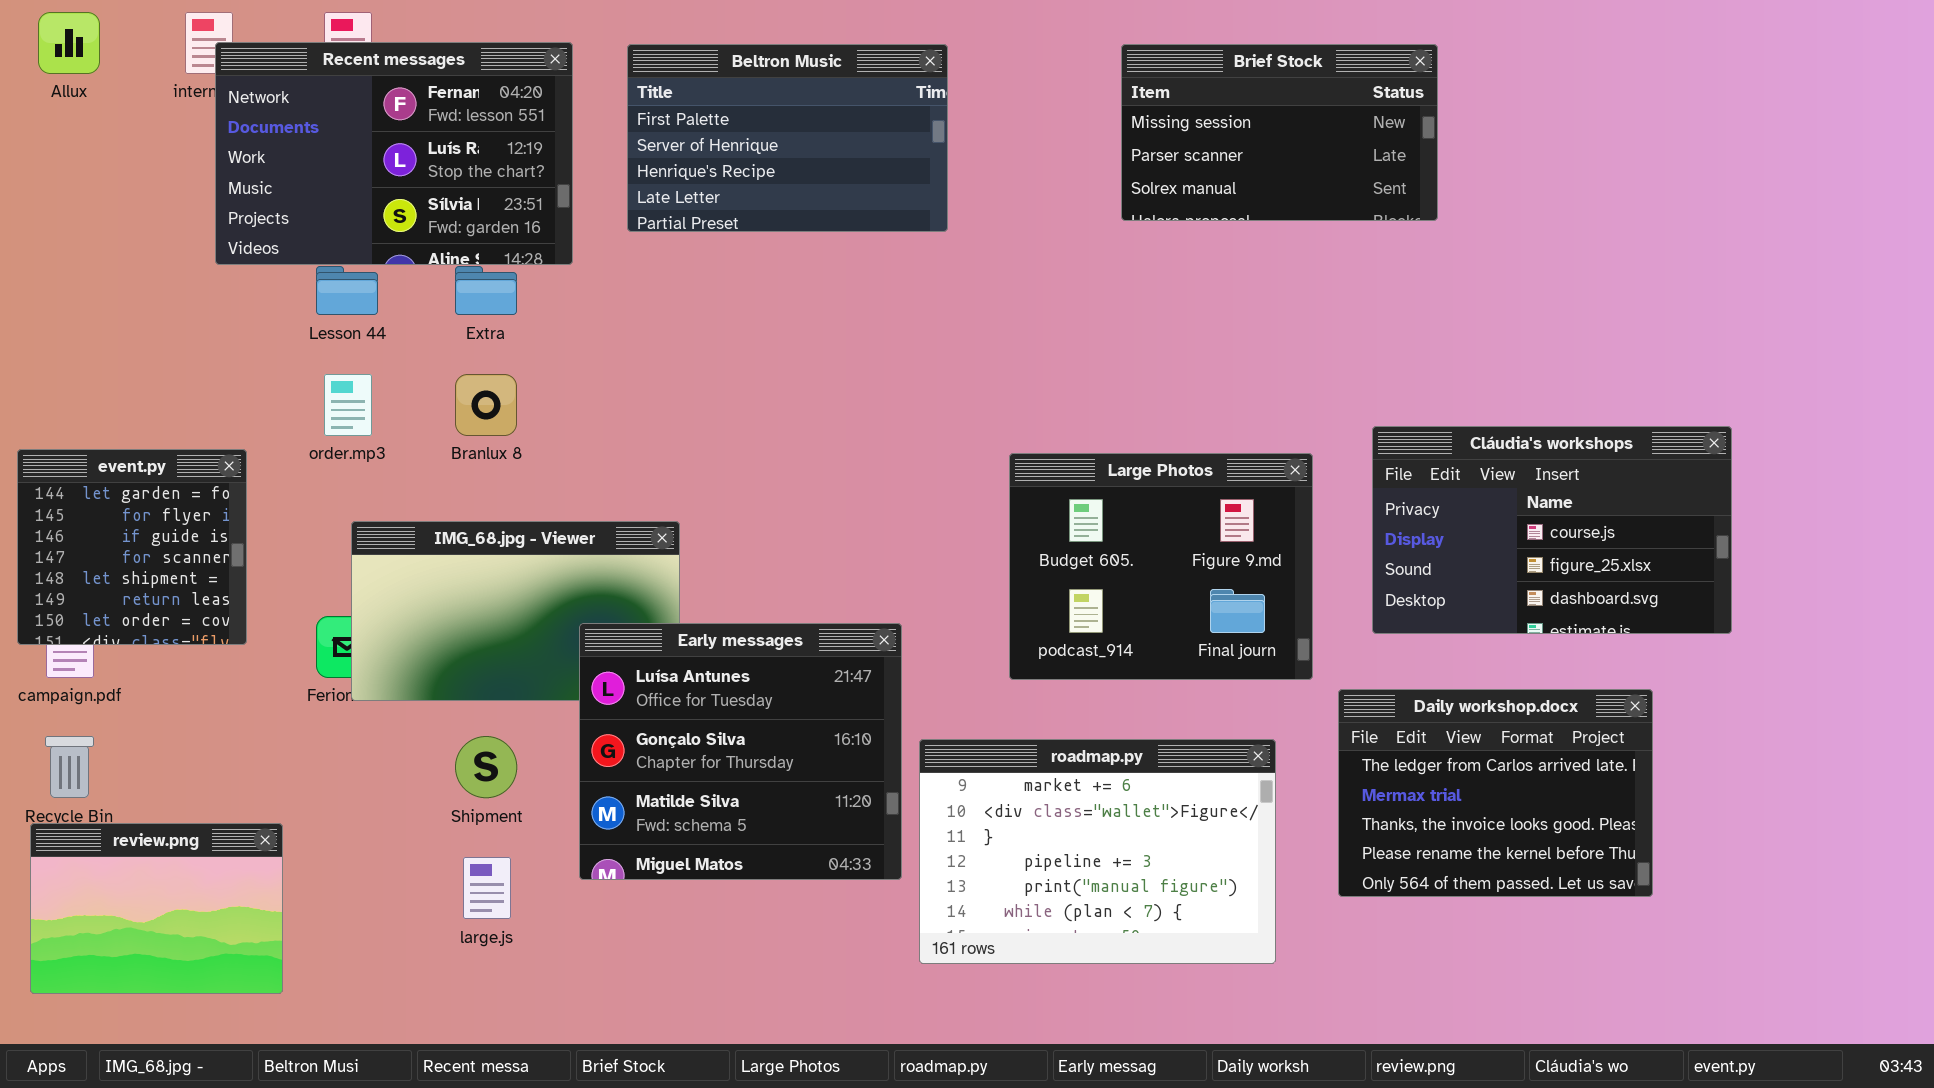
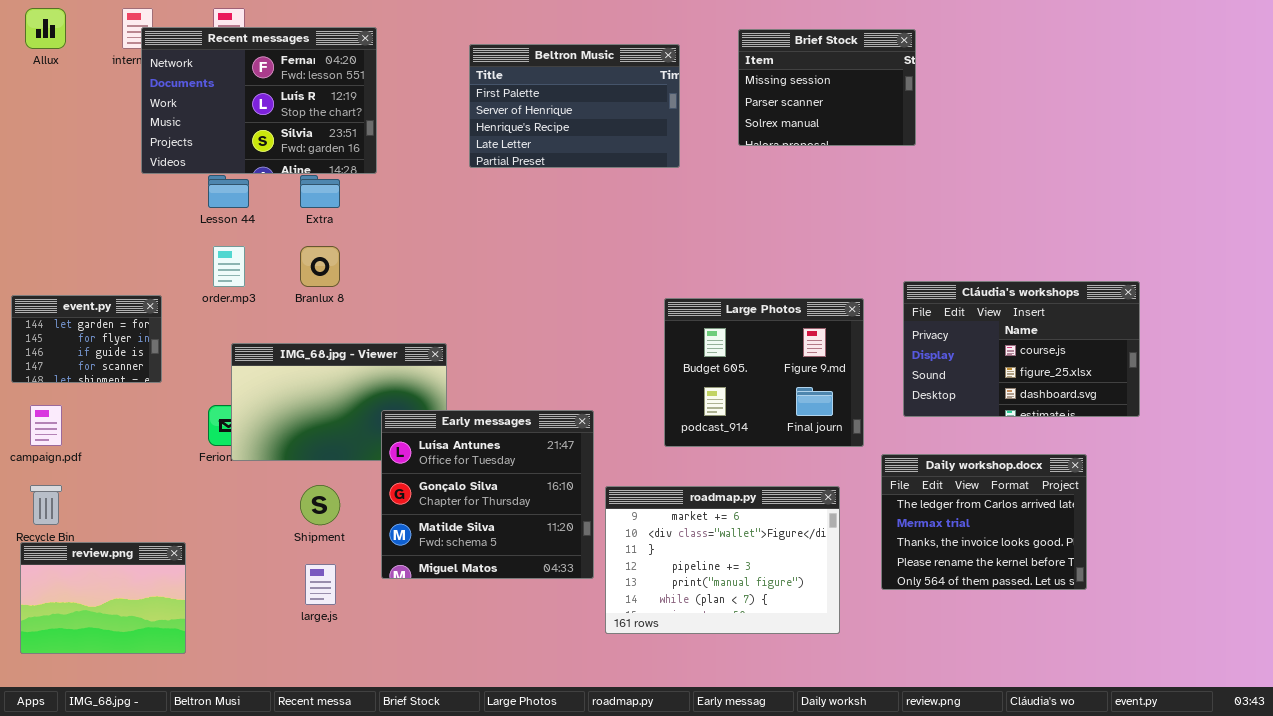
Beltron Music: [627,44,948,232] -> [469,44,680,168], moved
Brief Stock: [1121,44,1438,221] -> [738,29,916,146], resized
event.py: [17,449,247,645] -> [11,295,162,383], resized

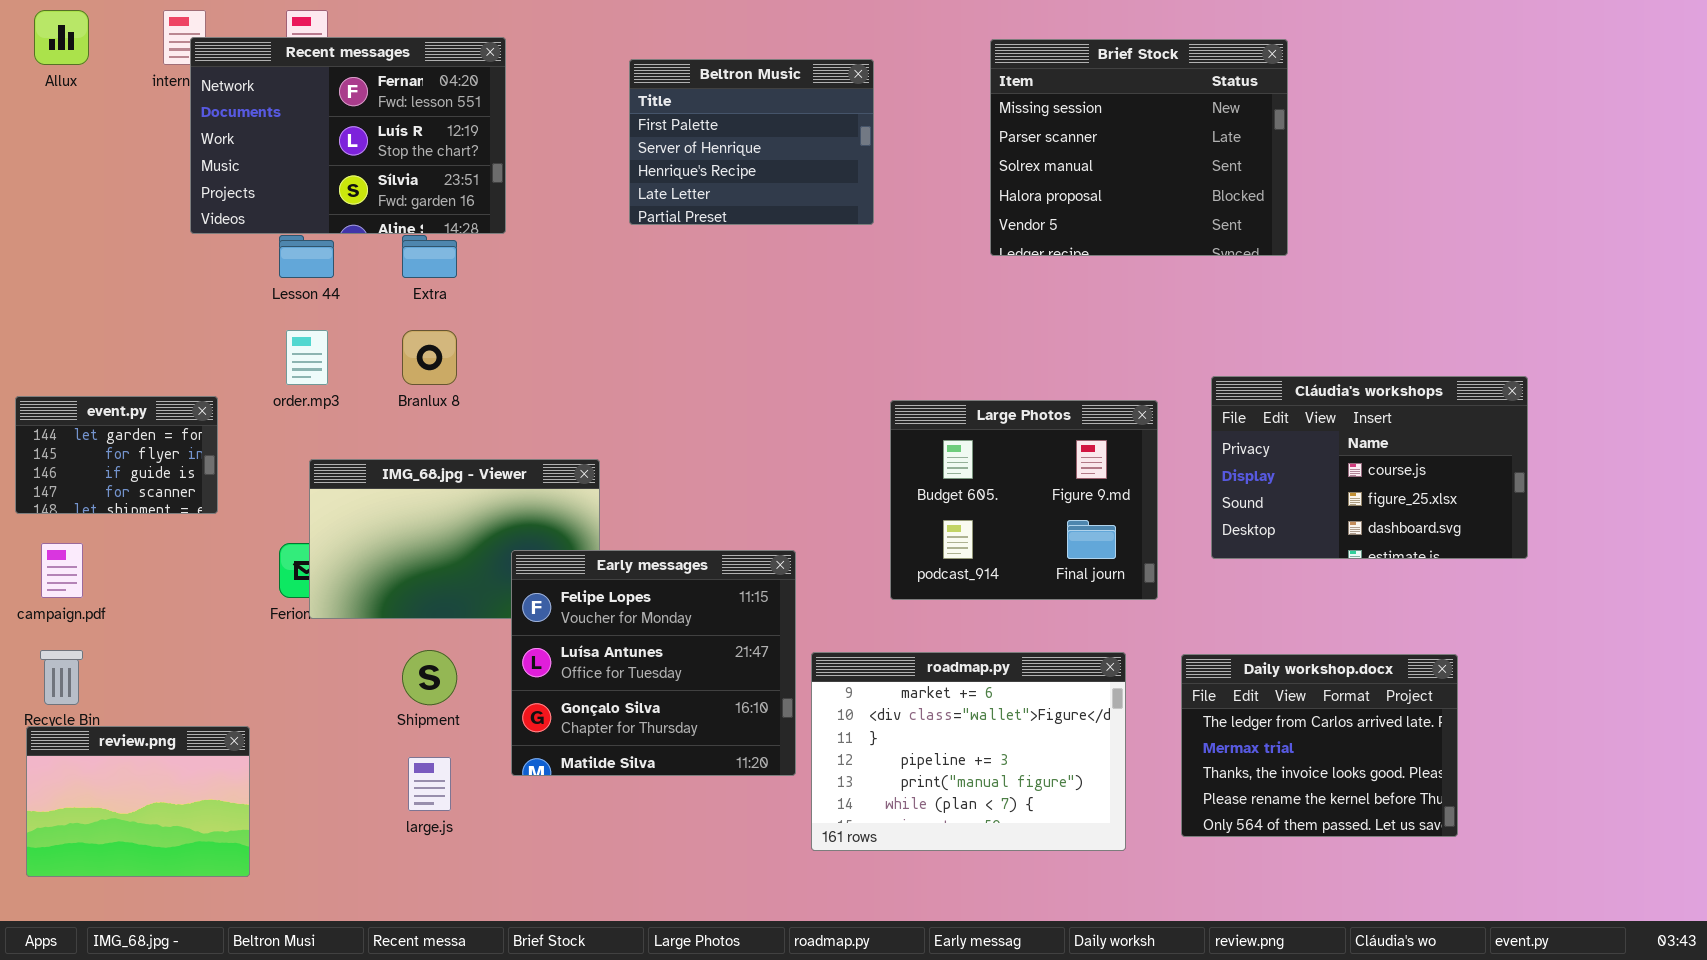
Brief Stock: [738,29,916,146] -> [990,39,1288,256], resized
Beltron Music: [469,44,680,168] -> [629,59,874,225], resized
Early messages: [381,410,594,579] -> [511,550,796,776], scrolled up 1 row
Daily workshop.docx: [881,454,1087,590] -> [1181,654,1458,837], moved

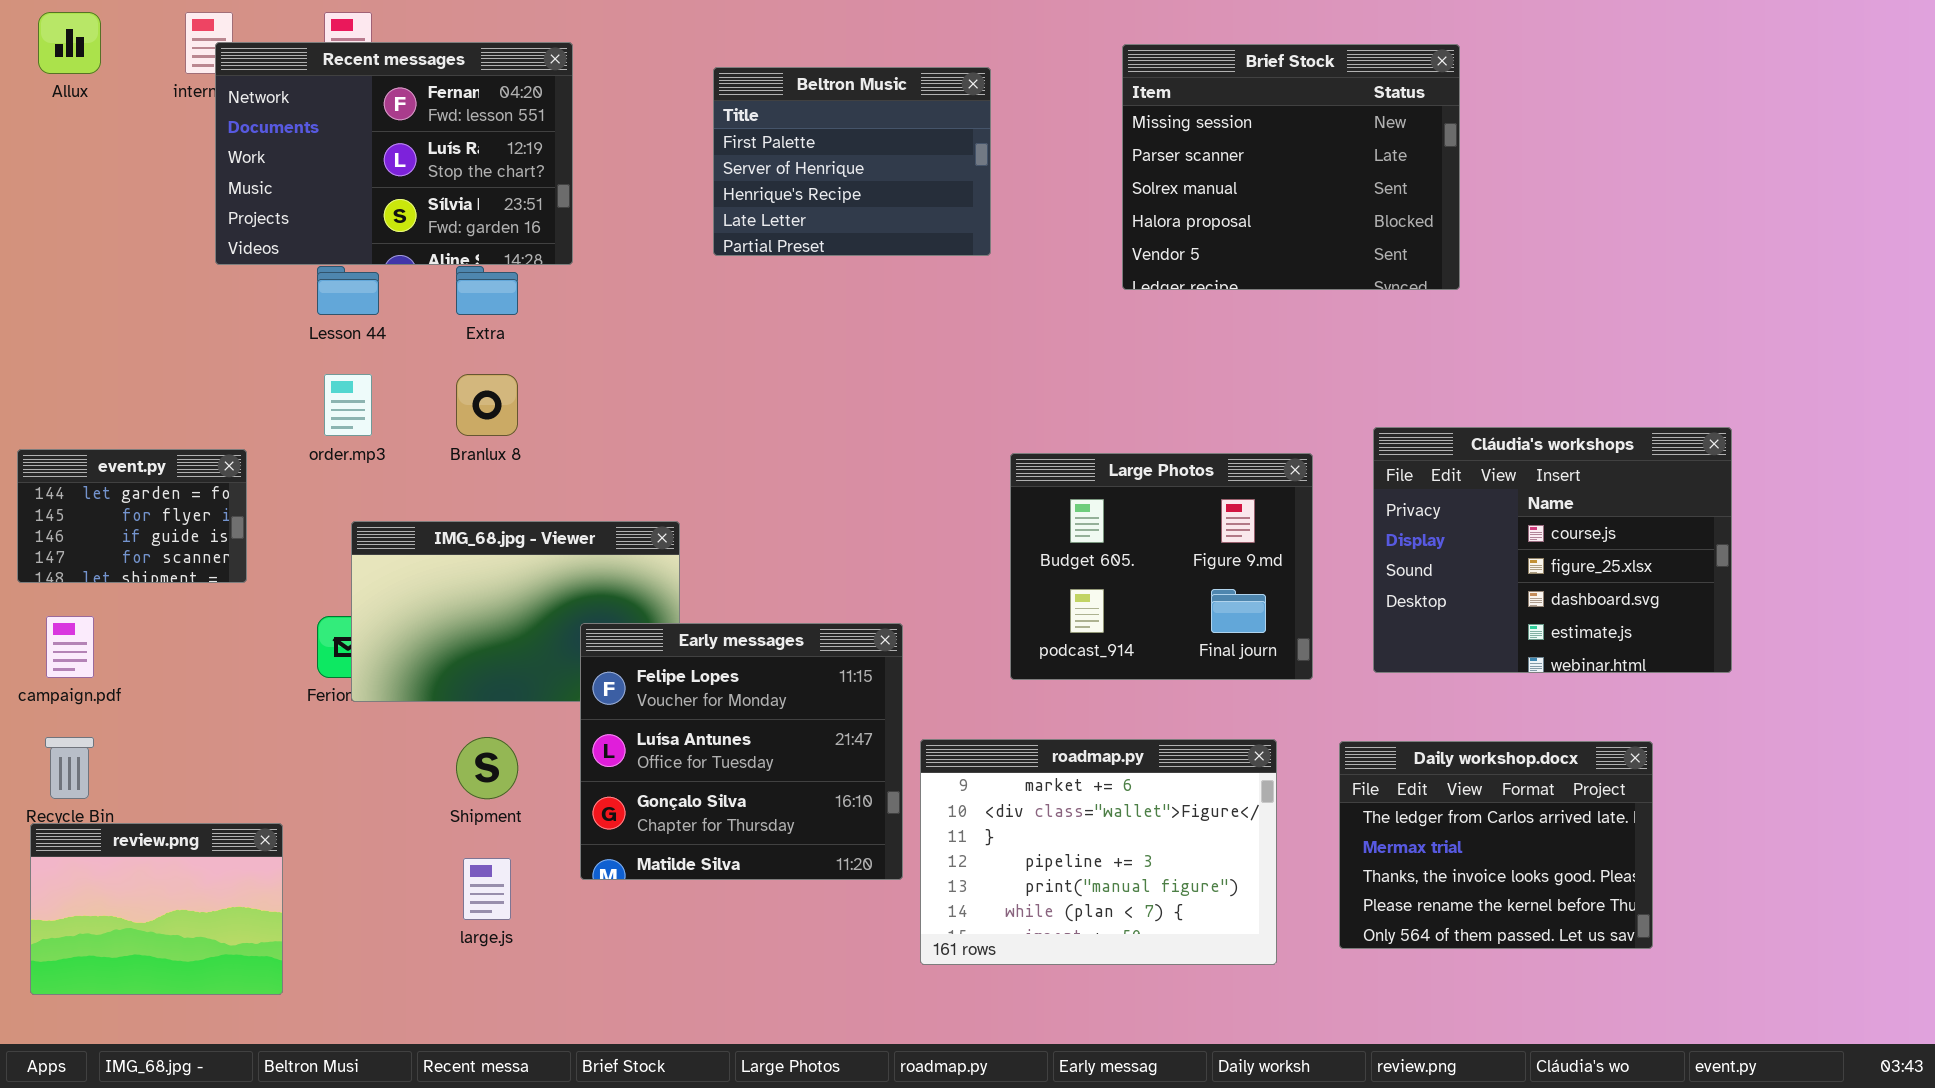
Cláudia's workshops: [1211,376,1528,559] -> [1373,427,1732,673], resized

